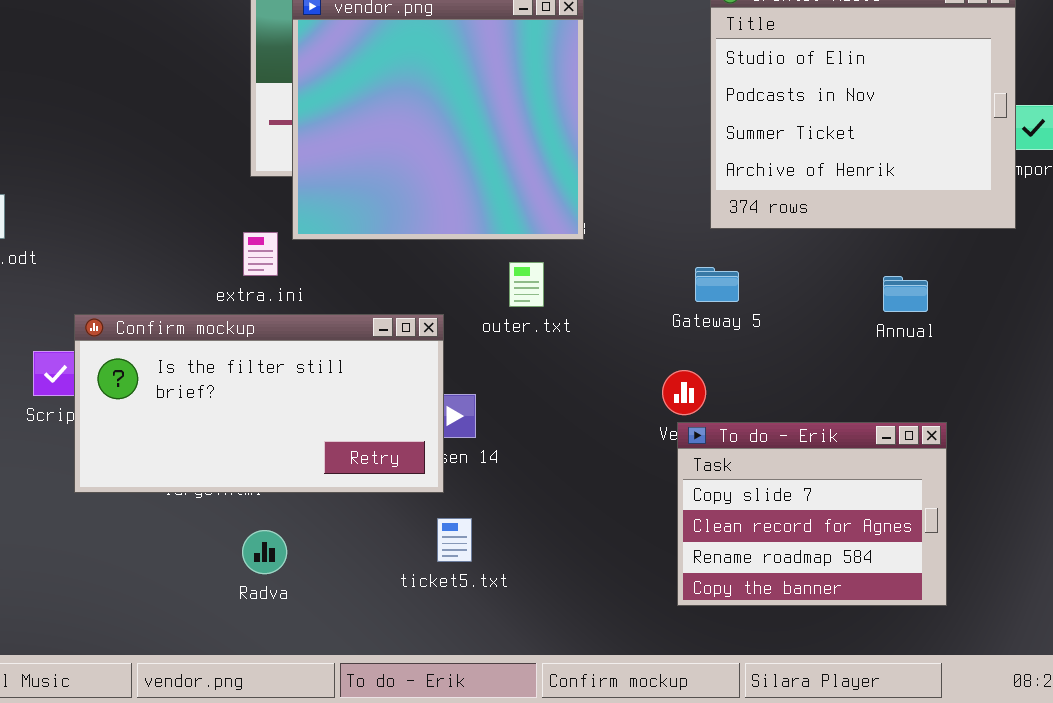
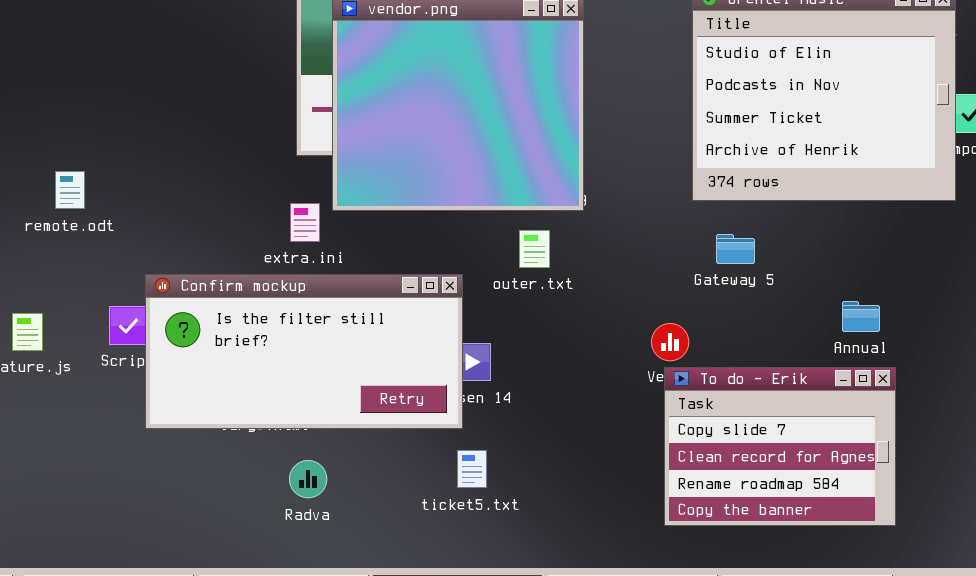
Gateway 5: [695,267,739,302] -> [716,234,755,264], moved
Annual: [883,276,928,312] -> [842,301,880,332], moved

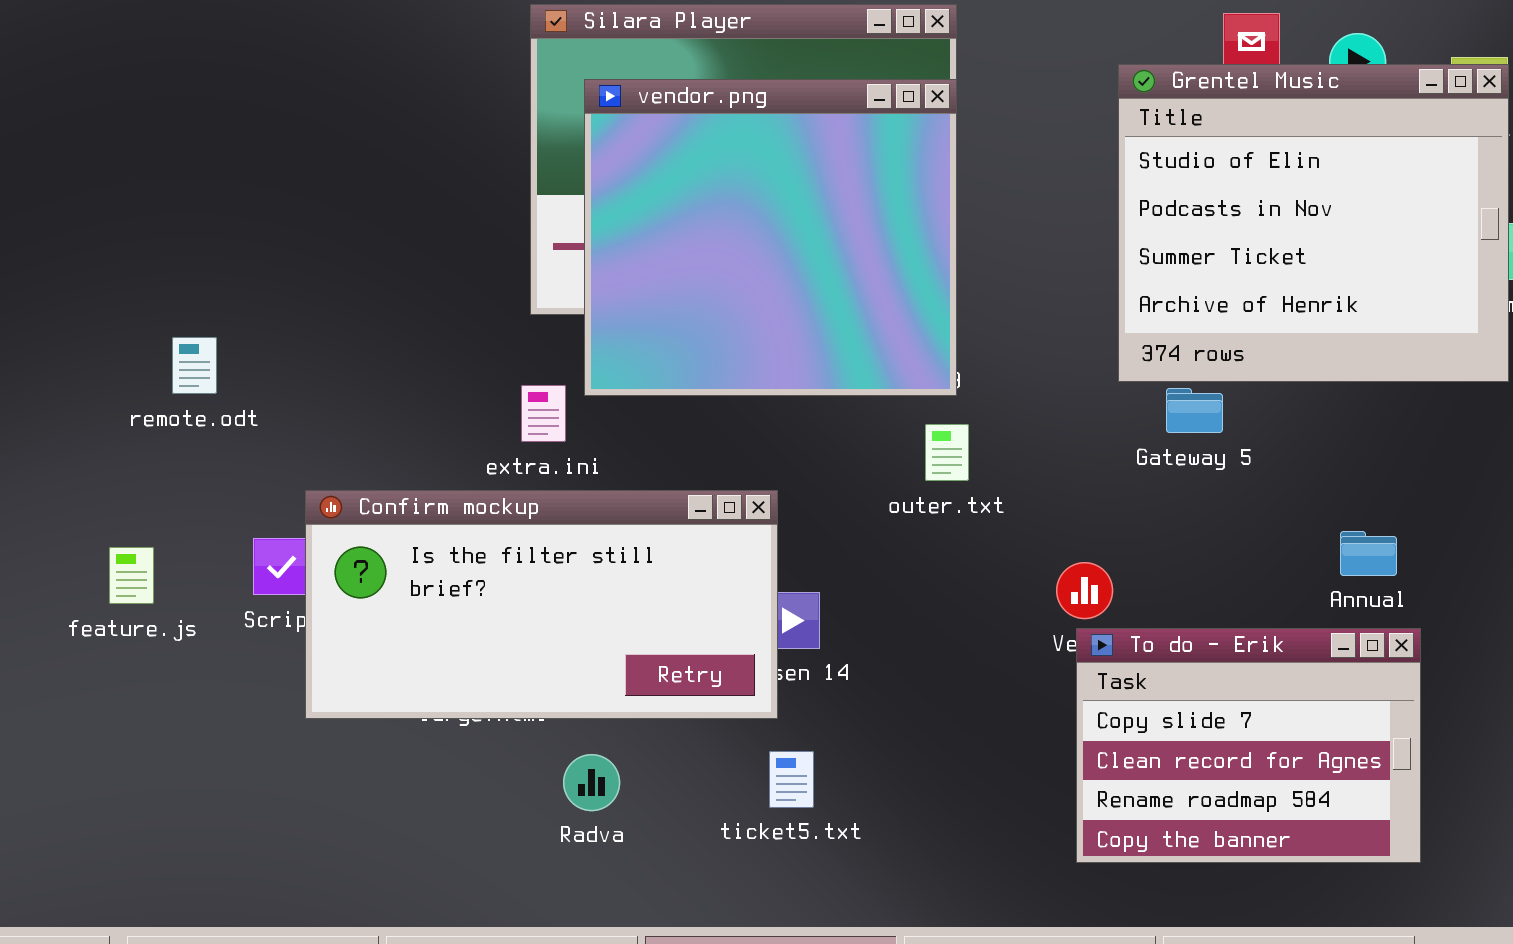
outer.txt: [519,230,550,268] -> [925,424,969,481], moved
Gateway 5: [716,234,755,264] -> [1166,388,1223,433], moved
Radva: [289,460,327,498] -> [563,754,620,811], moved

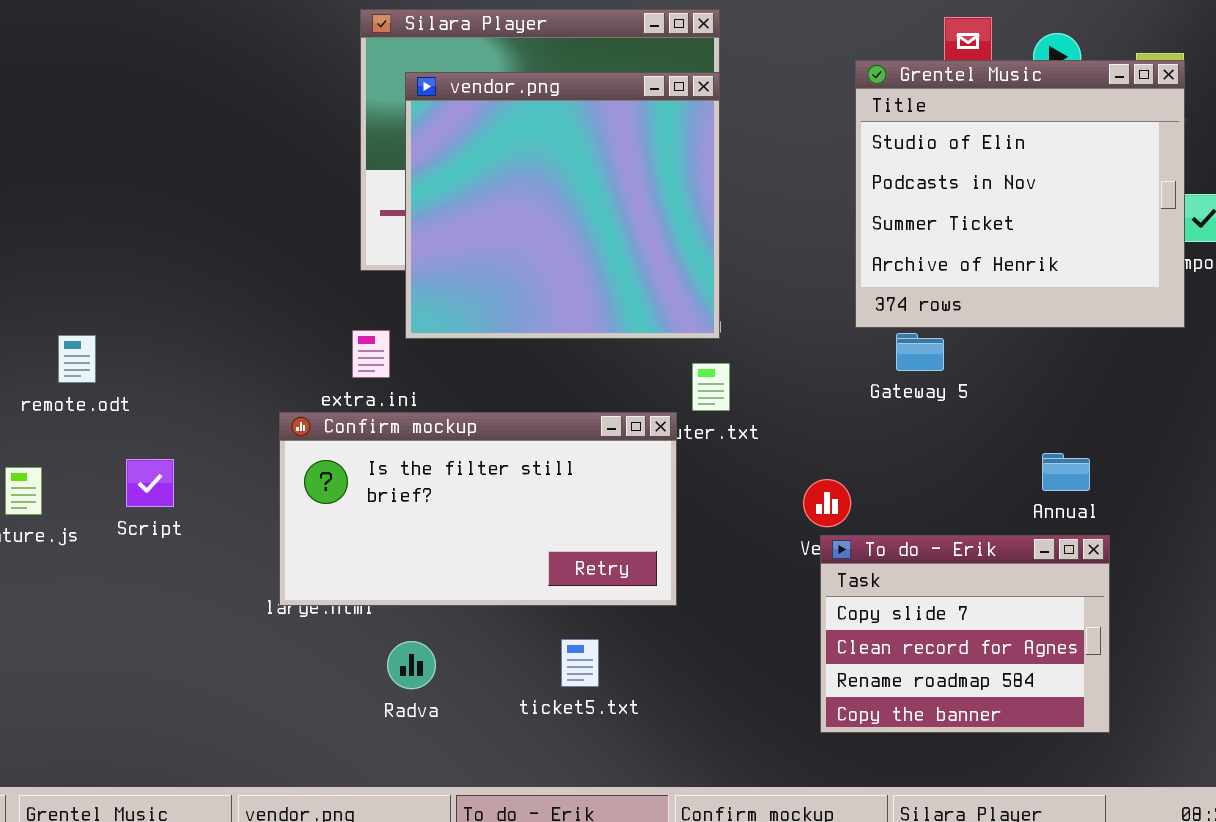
remote.odt: [172,337,217,394] -> [58,335,96,383], moved
Confirm mockup: [305,490,778,719] -> [279,412,677,606], moved

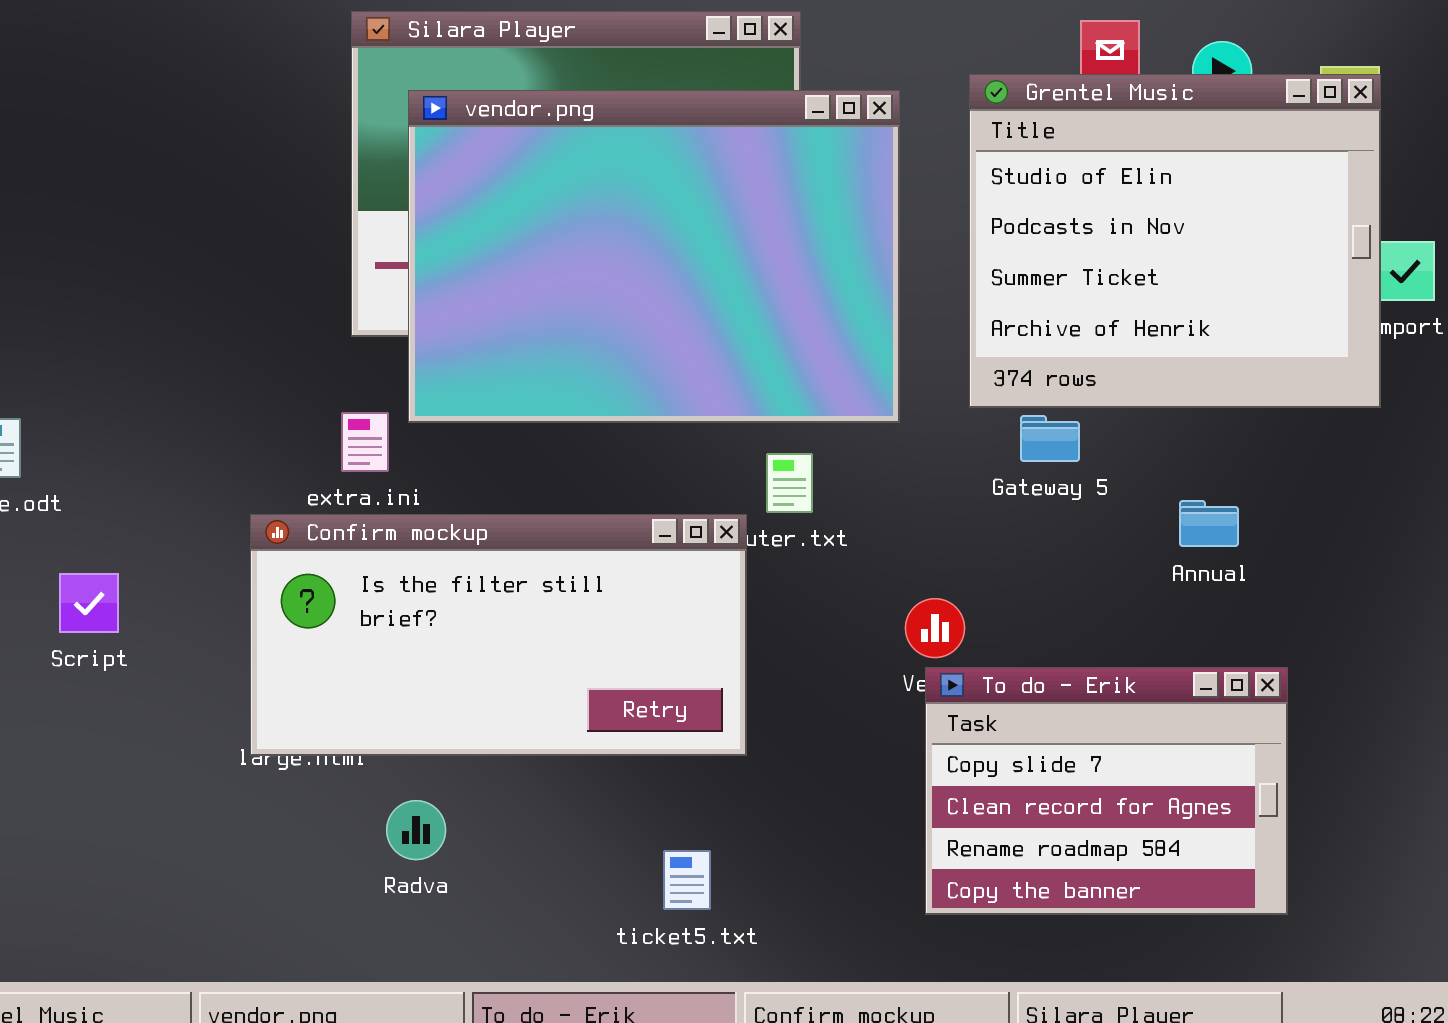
vendor.png: [405,72,720,339] -> [408,90,900,423], resized
Annual: [1042,453,1090,491] -> [1179,500,1239,547], moved
ticket5.txt: [561,639,599,687] -> [663,850,711,910], moved

